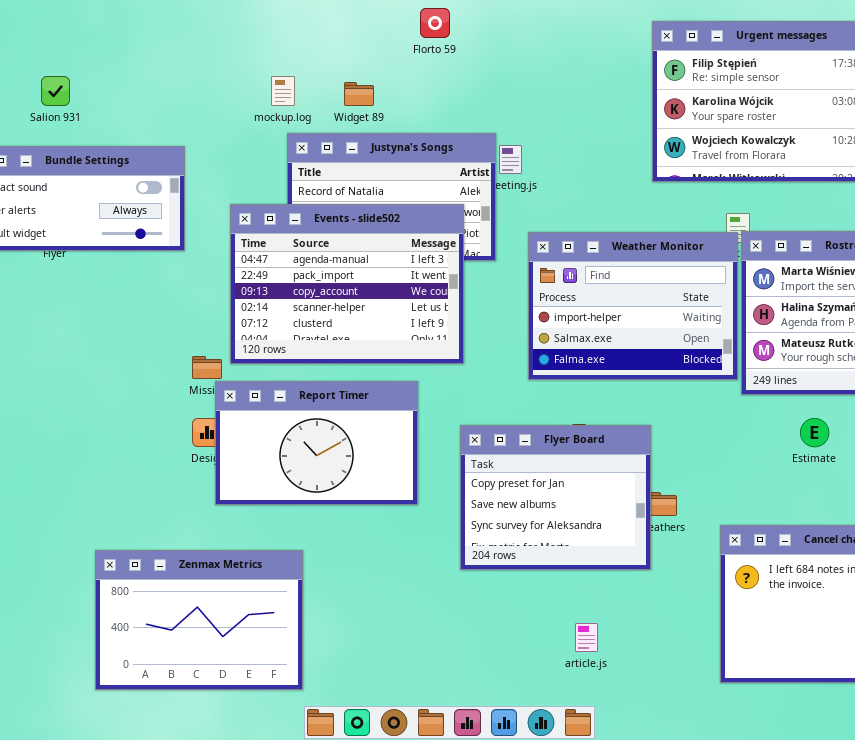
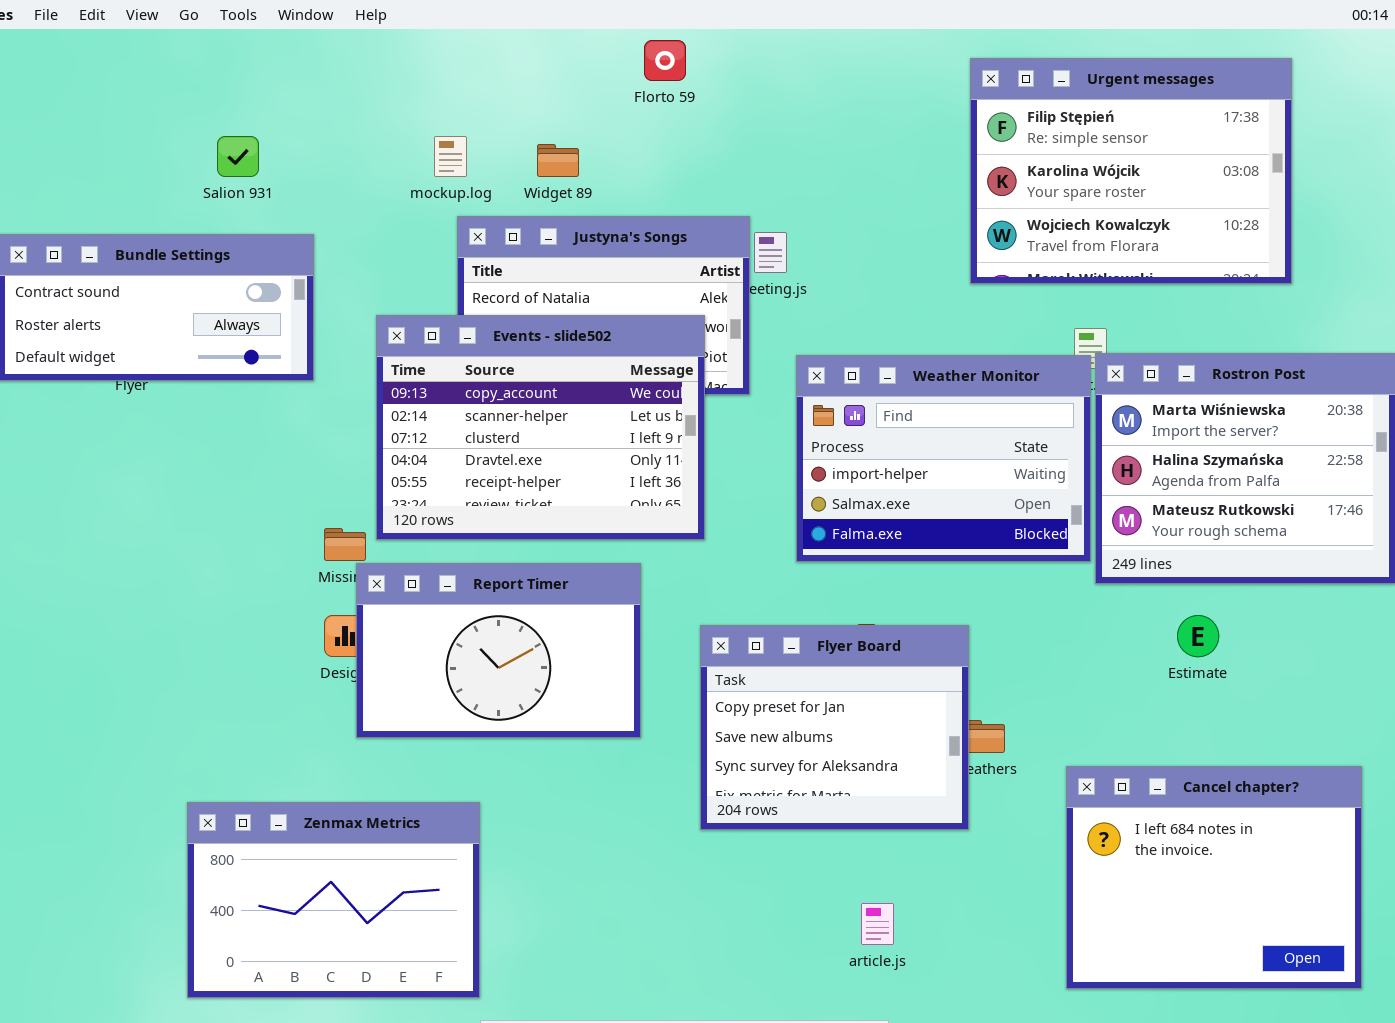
Salion 931: [41,76,70,106] -> [217,136,259,177], moved
Events - slide502: [230,204,464,364] -> [376,315,705,540], scrolled down 2 rows

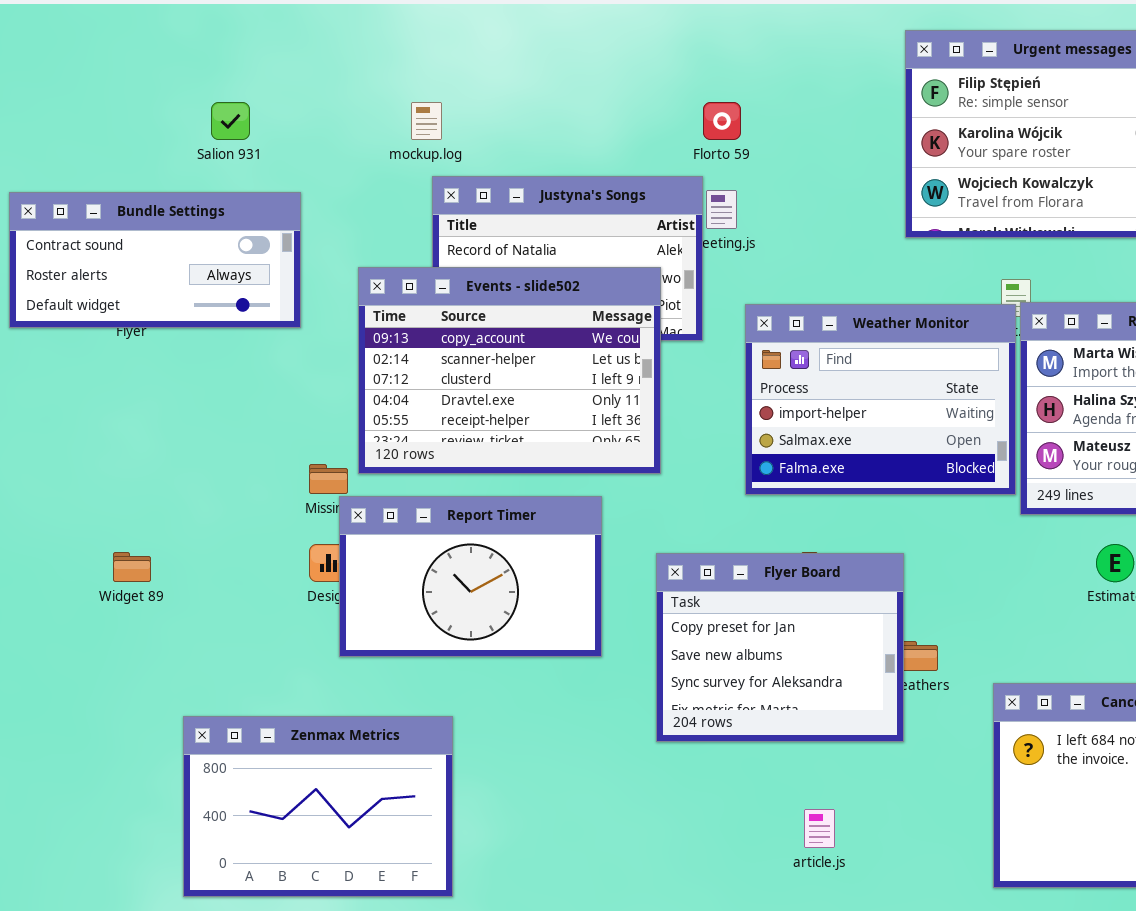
Florto 59: [644,40,686,81] -> [703,102,741,140], moved
Widget 89: [537,144,579,177] -> [113,552,151,582], moved

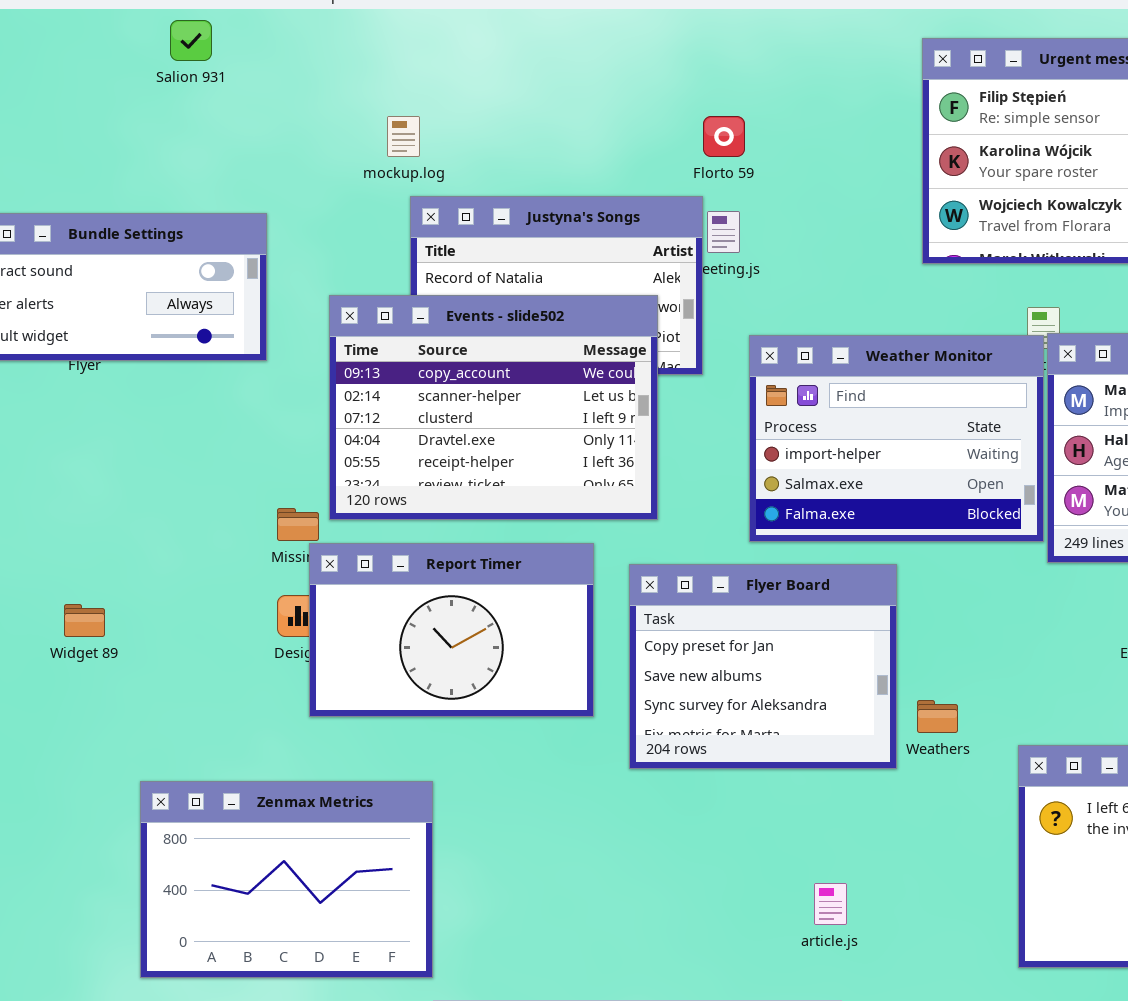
Salion 931: [211,102,250,140] -> [170,20,212,61], moved
Flyer Board: [656,553,904,742] -> [629,564,897,769], moved

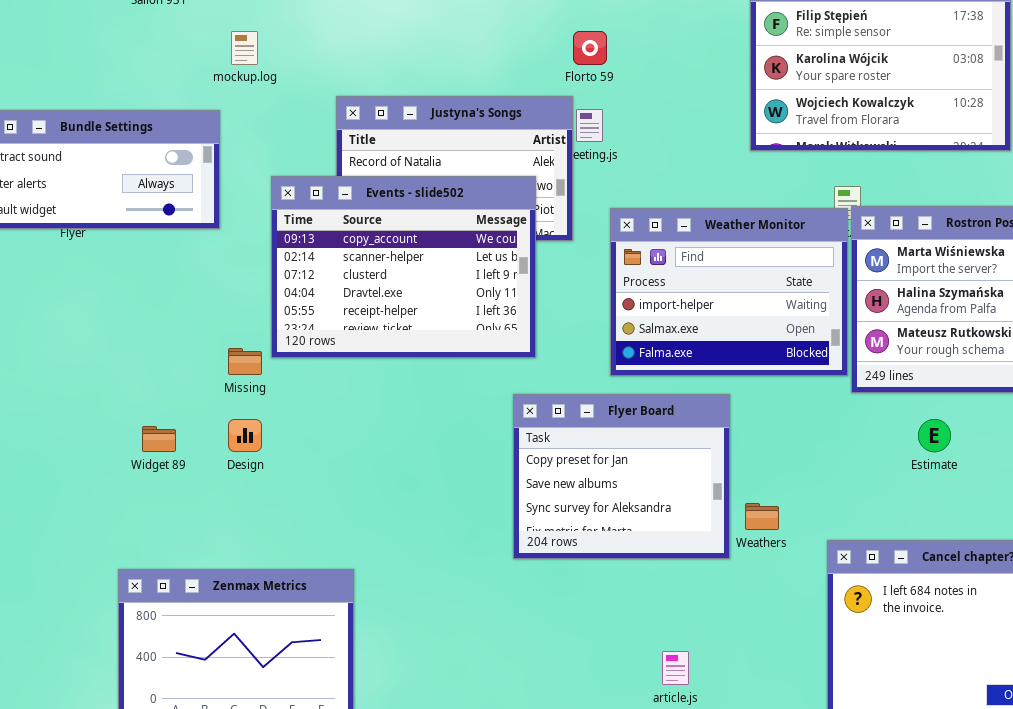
mockup.log: [387,116,420,157] -> [231,31,258,65], moved
Report Timer: [309,543,594,717] -> none, closed
Widget 89: [64,604,105,637] -> [142,426,176,452], moved

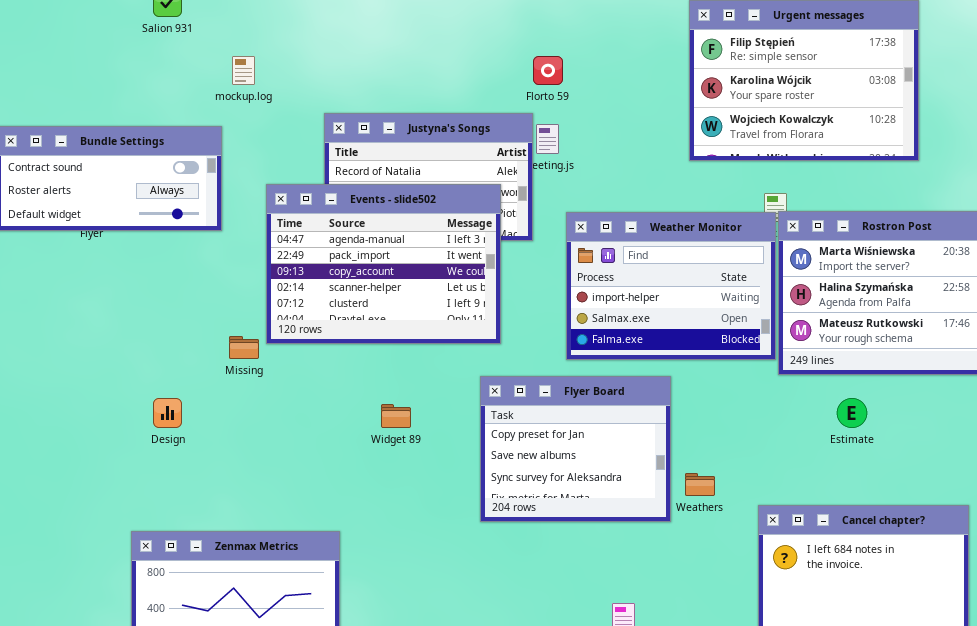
Events - slide502: [271,176,536,358] -> [266,184,501,344], scrolled up 2 rows
Design: [228,419,262,452] -> [153,398,182,428], moved
Widget 89: [142,426,176,452] -> [381,404,411,428], moved

